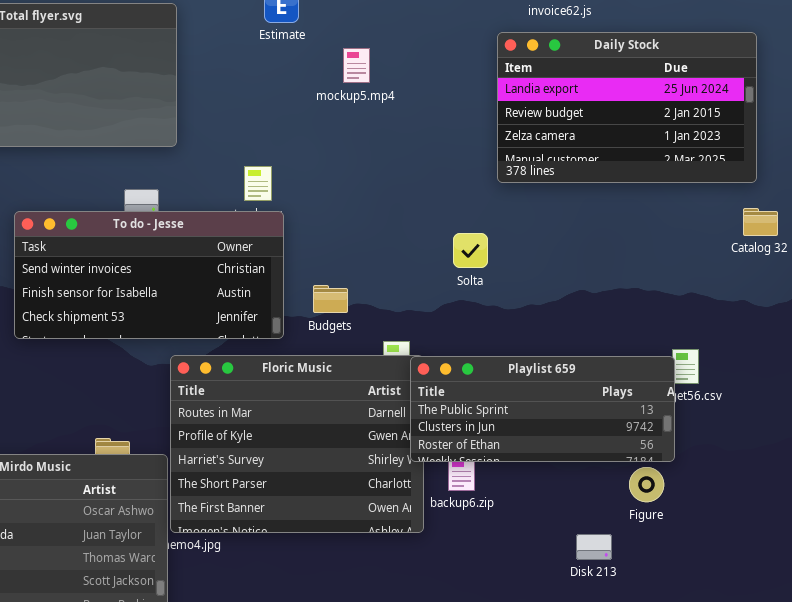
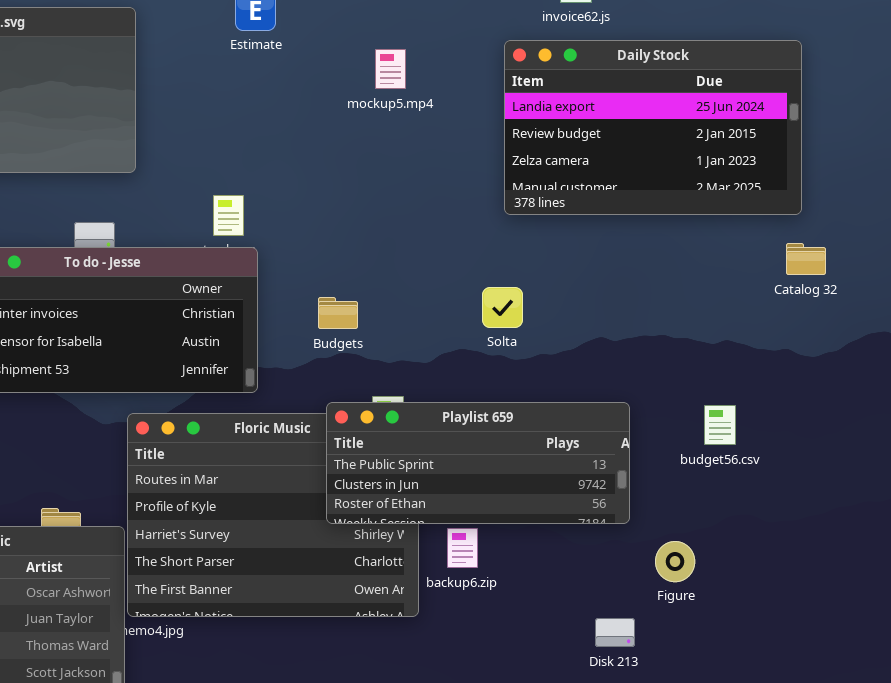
mockup5.mp4: [343,48,370,83] -> [375,49,406,89], moved
Solta: [453,233,488,268] -> [482,287,523,328], moved
Budgets: [313,285,348,313] -> [318,297,358,329], moved
Playlist 659: [410,356,675,462] -> [326,402,630,524], moved

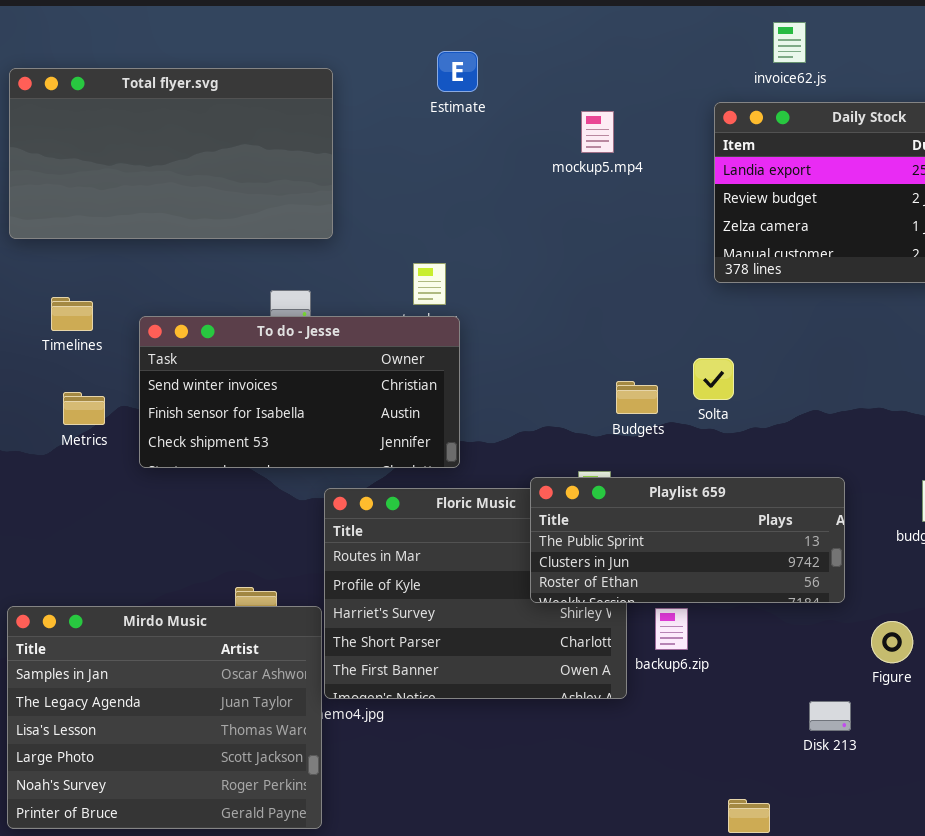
Budgets: [318,297,358,329] -> [616,381,658,414], moved

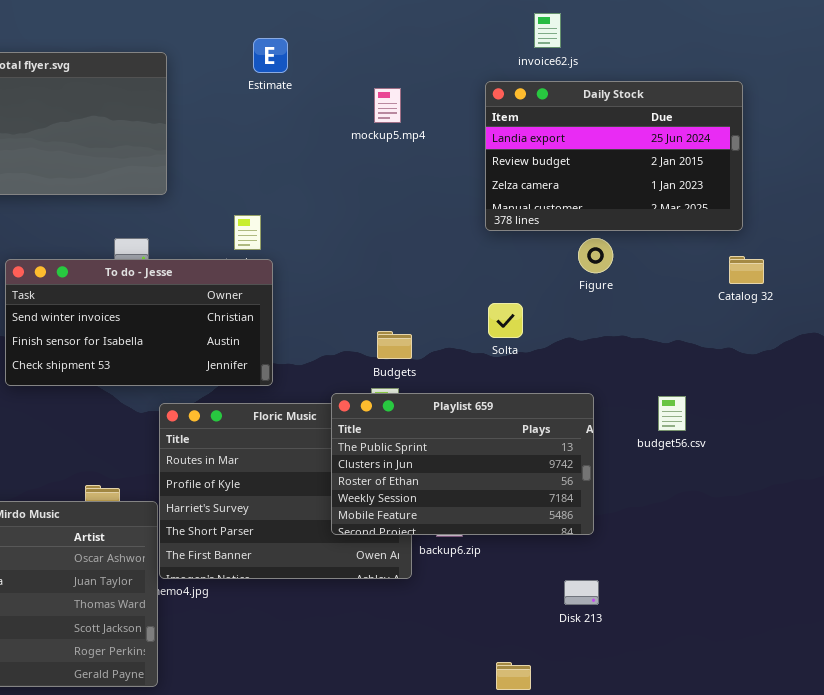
Solta: [693,358,734,400] -> [488,303,523,338], moved
Budgets: [616,381,658,414] -> [377,331,412,359], moved
Playlist 659: [530,477,845,603] -> [331,393,594,535], resized
Figure: [871,621,913,663] -> [578,238,613,273], moved

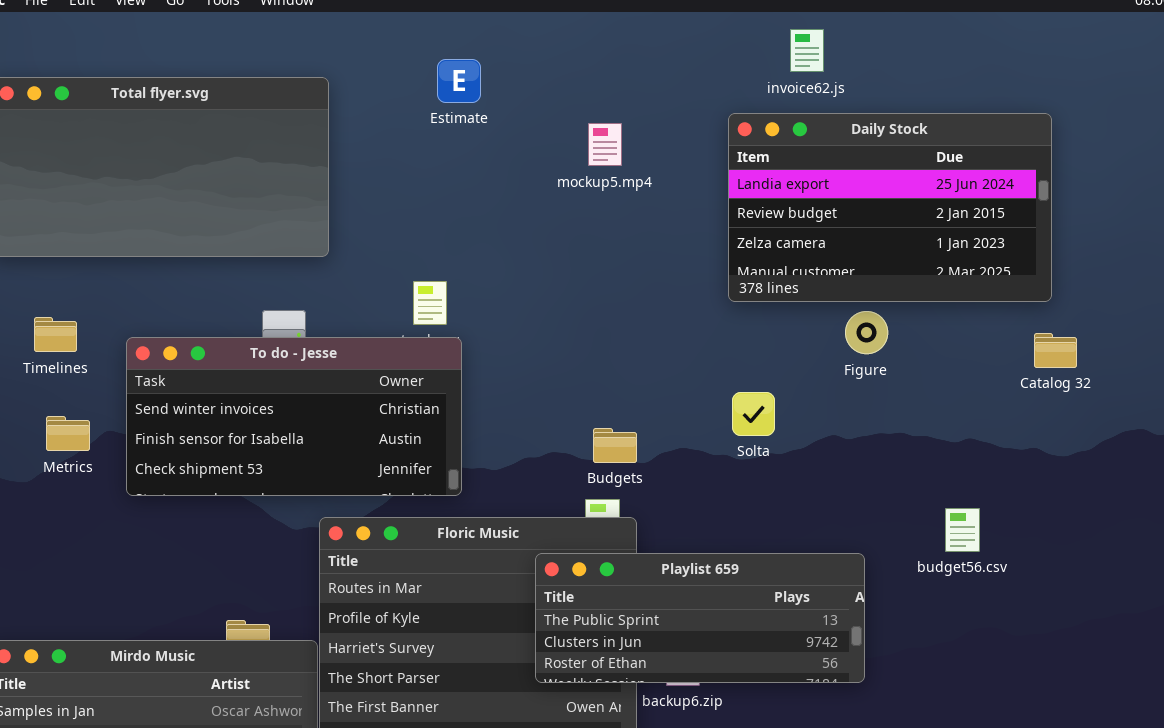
Playlist 659: [331,393,594,535] -> [535,553,865,683], resized

